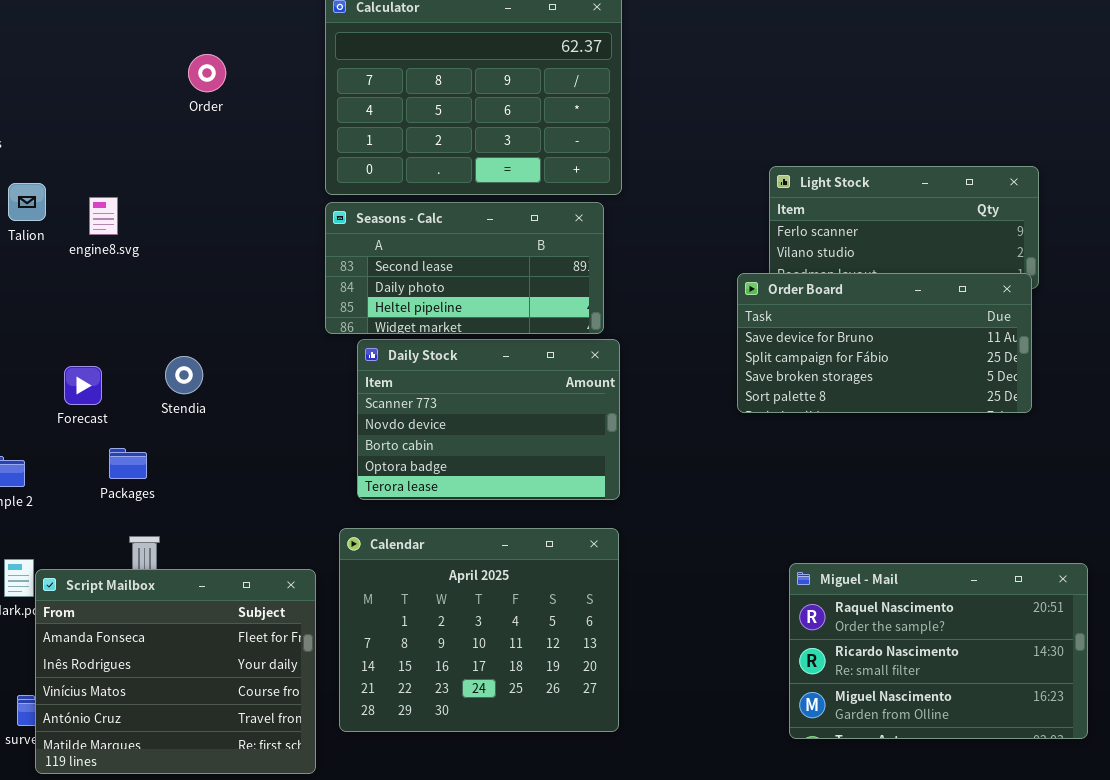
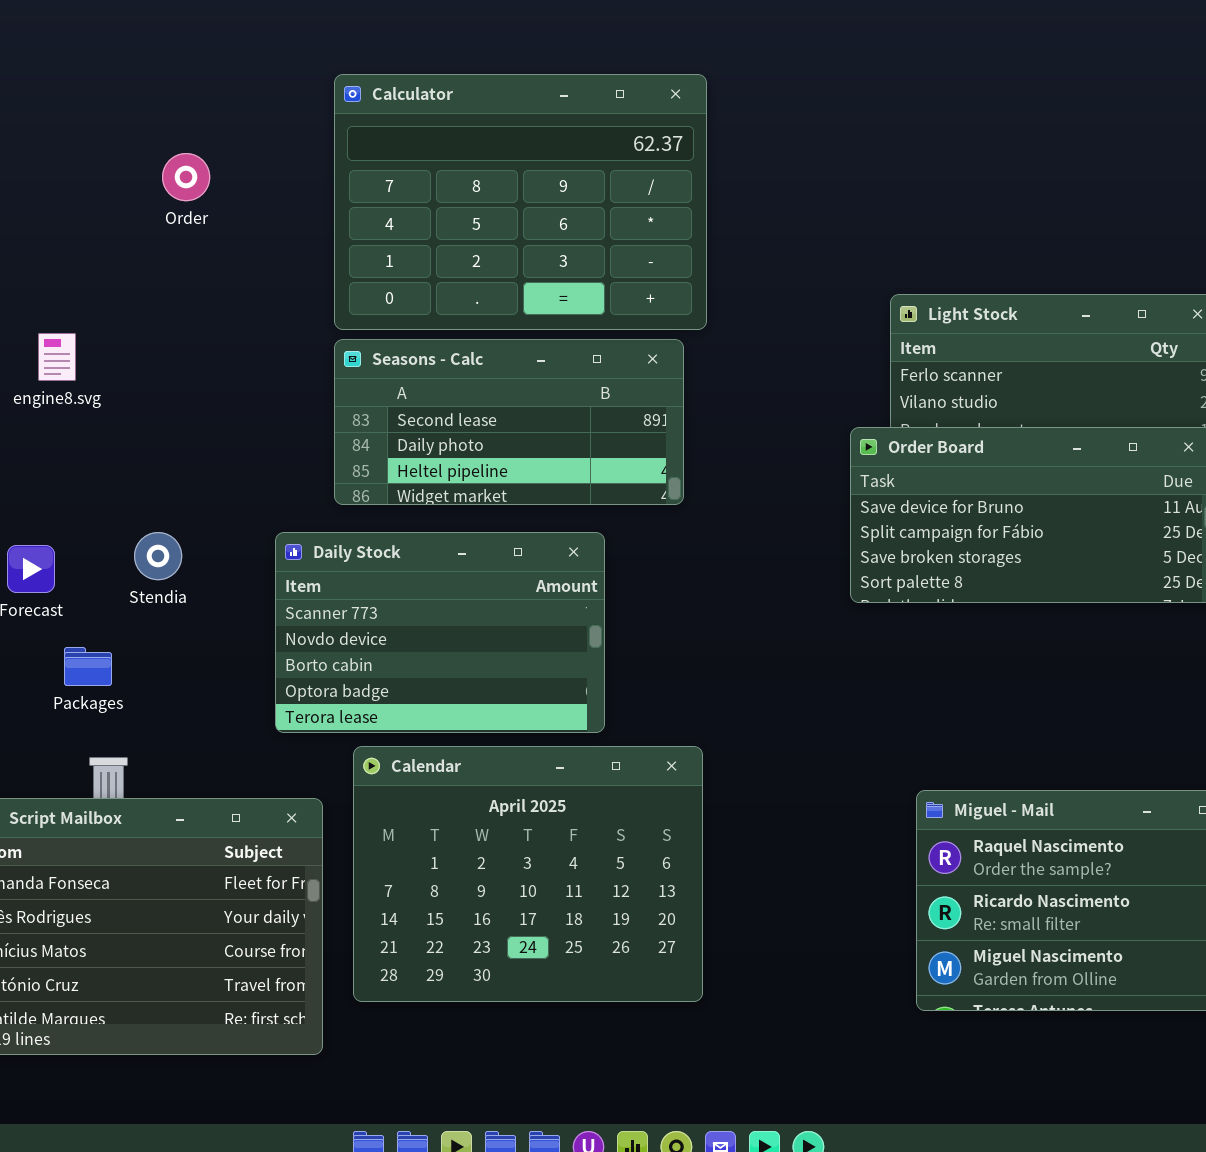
Daily Stock: [357,339,620,500] -> [275,532,605,733], moved

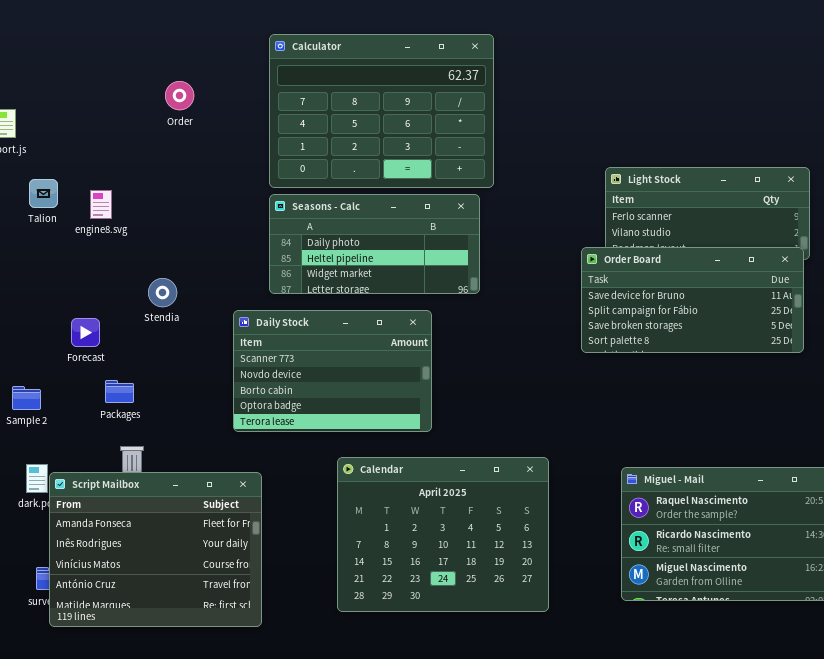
Seasons - Calc: [334,339,684,505] -> [269,194,480,294], scrolled down 1 row
Stendia: [134,532,182,580] -> [148,278,177,307], moved
Calendar: [353,746,703,1002] -> [337,457,549,612], moved

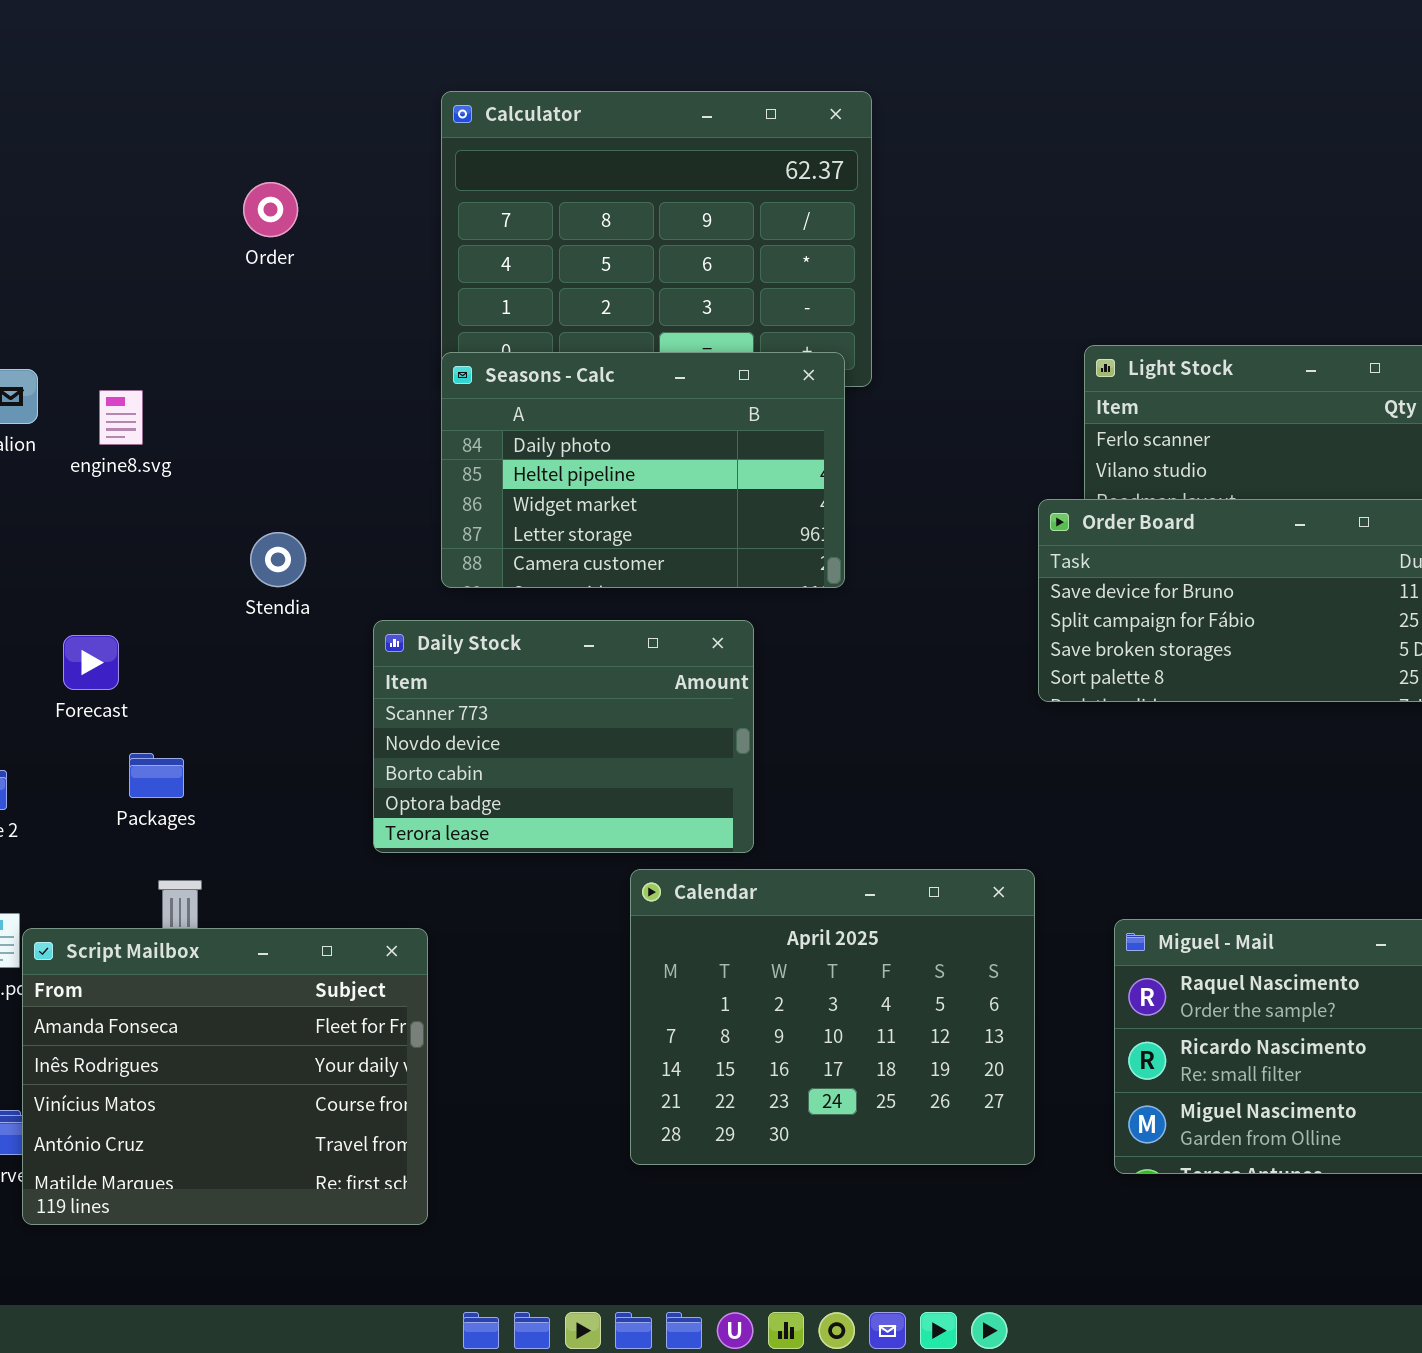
Seasons - Calc: [269,194,480,294] -> [441,352,845,588], resized
Stendia: [148,278,177,307] -> [250,532,306,587], moved
Calendar: [337,457,549,612] -> [630,869,1035,1165], moved

